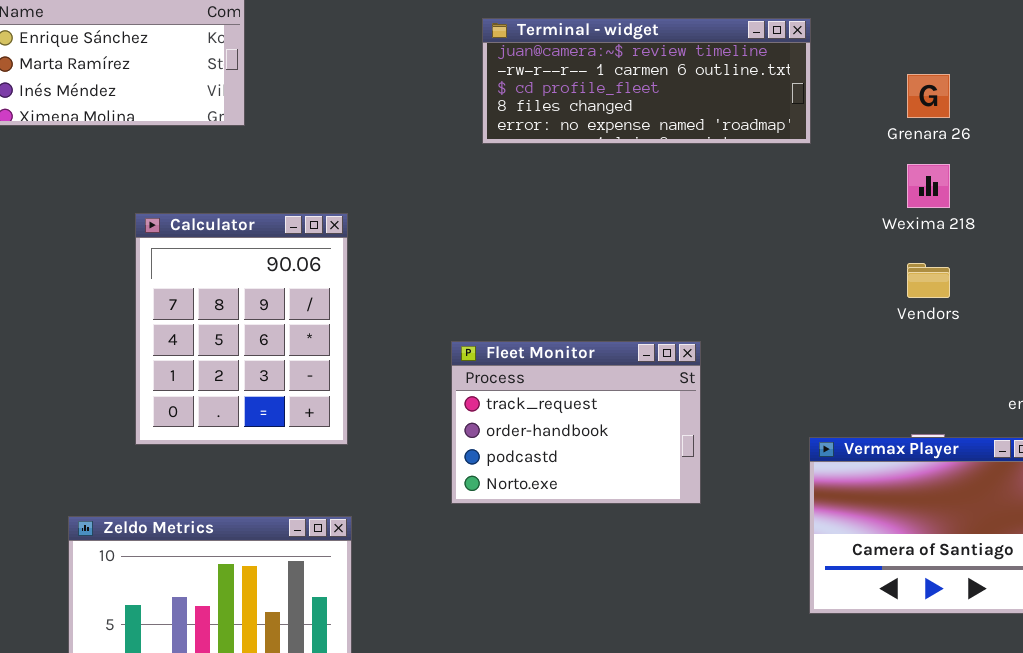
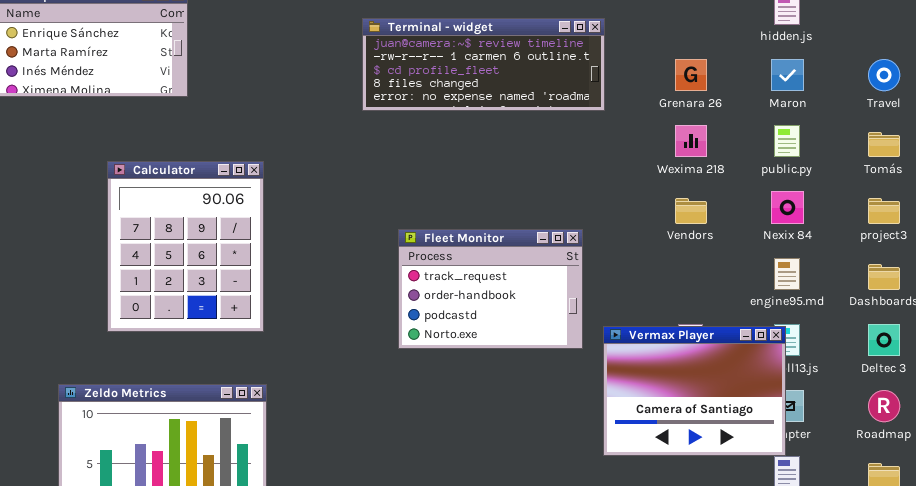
Fleet Monitor: [451,341,701,504] -> [398,229,583,349], moved

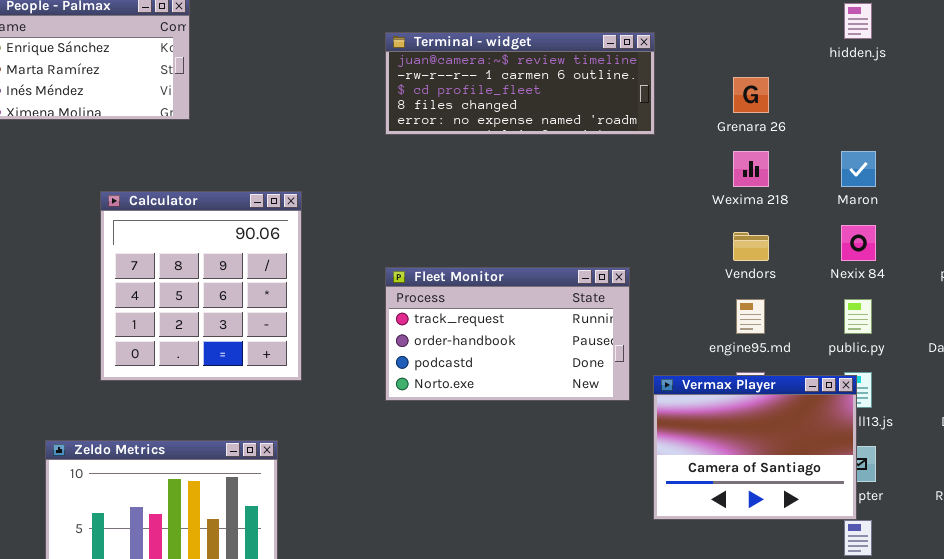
Maron: [771,59,804,91] -> [841,151,876,187], moved
public.py: [774,125,800,157] -> [844,299,872,334], moved
Calculator: [107,161,264,332] -> [100,191,302,381], resized
Fleet Monitor: [398,229,583,349] -> [385,267,630,401], resized
engine95.md: [774,258,800,290] -> [736,299,765,334], moved

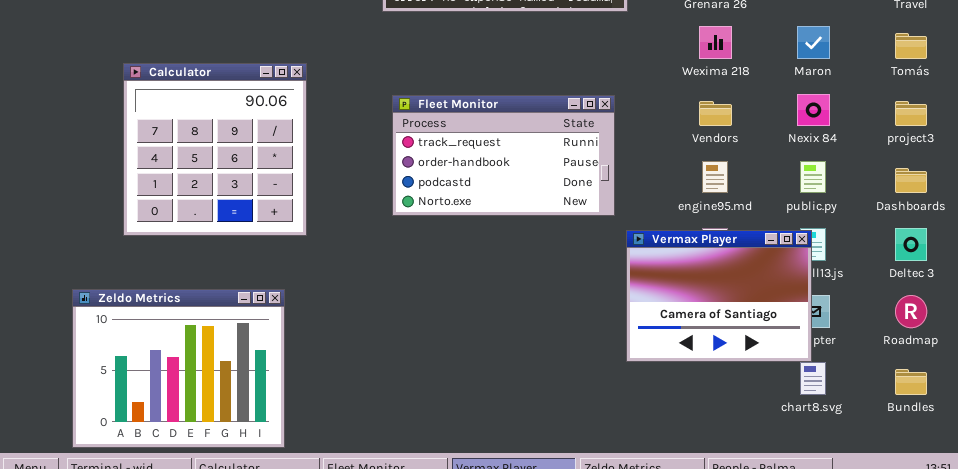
Fleet Monitor: [385,267,630,401] -> [392,95,615,216], moved

